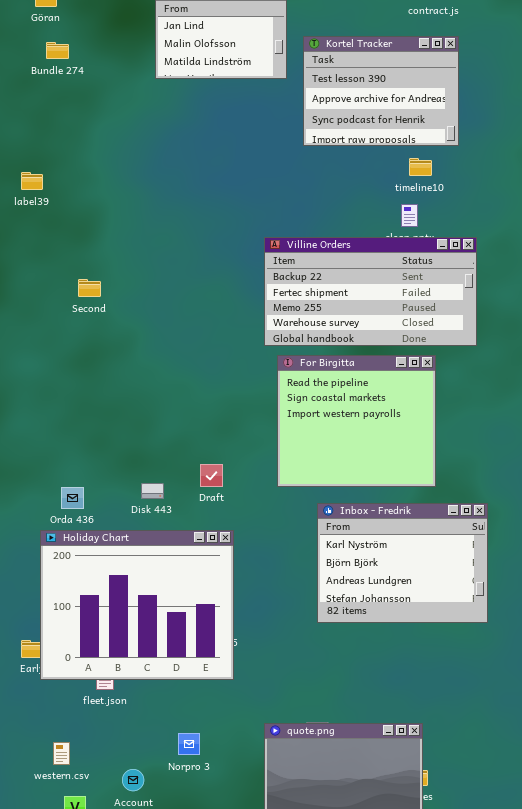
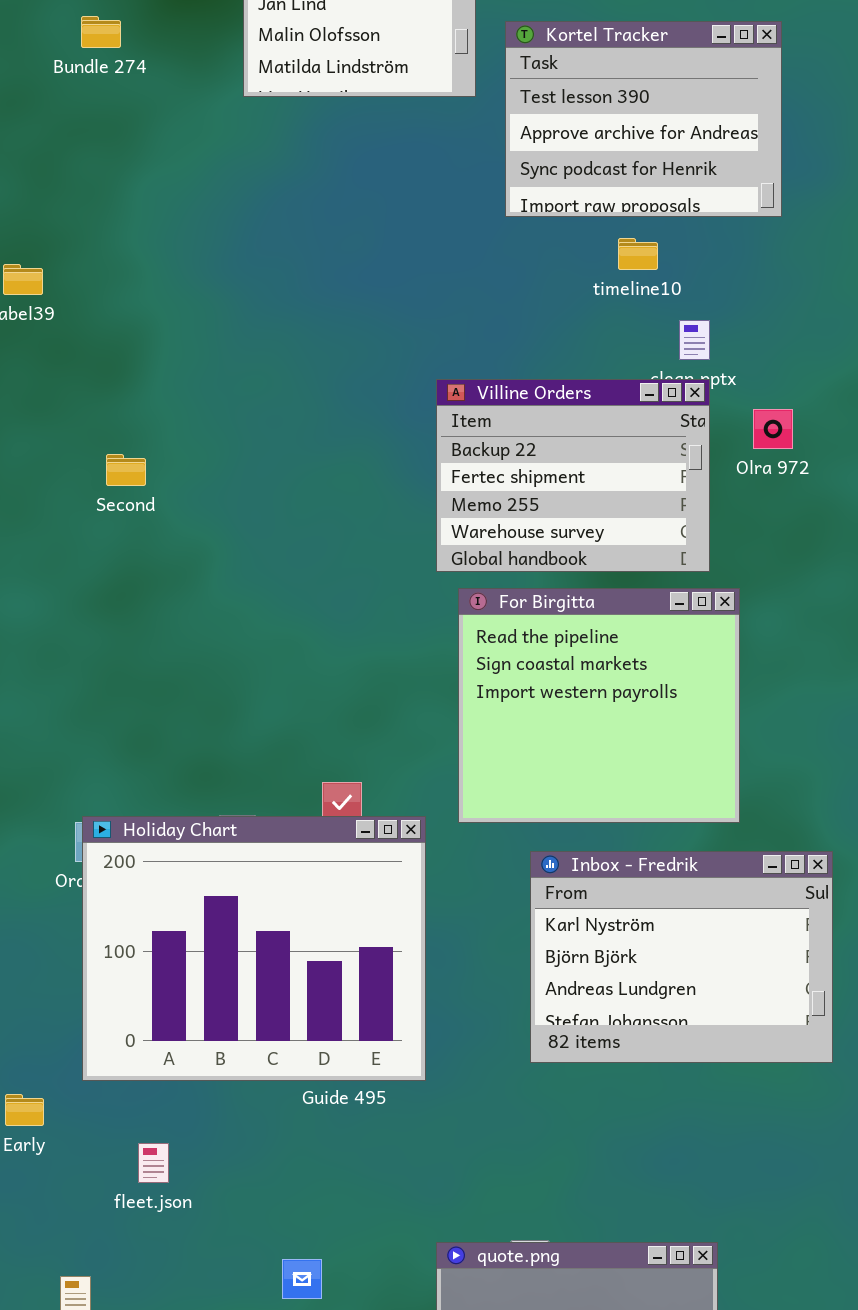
Bundle 274: [46,42,69,59] -> [81,16,121,48], moved
timeline10: [409,158,432,176] -> [618,238,658,270], moved
Villine Orders: [264,237,477,346] -> [436,379,710,572], resized
Holiday Chart: [40,530,234,680] -> [82,816,426,1081], moved

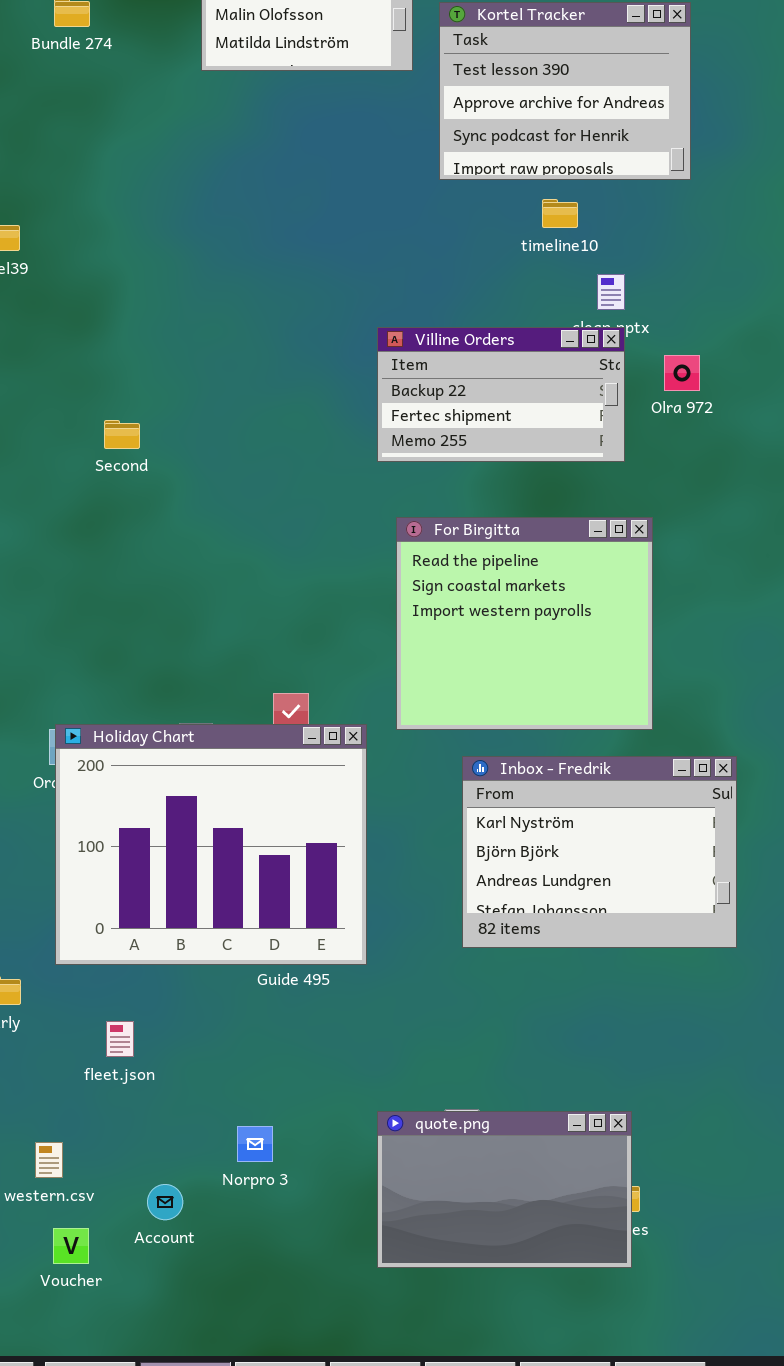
Villine Orders: [436,379,710,572] -> [377,327,625,462], resized
Second: [106,454,146,486] -> [104,420,140,449], moved

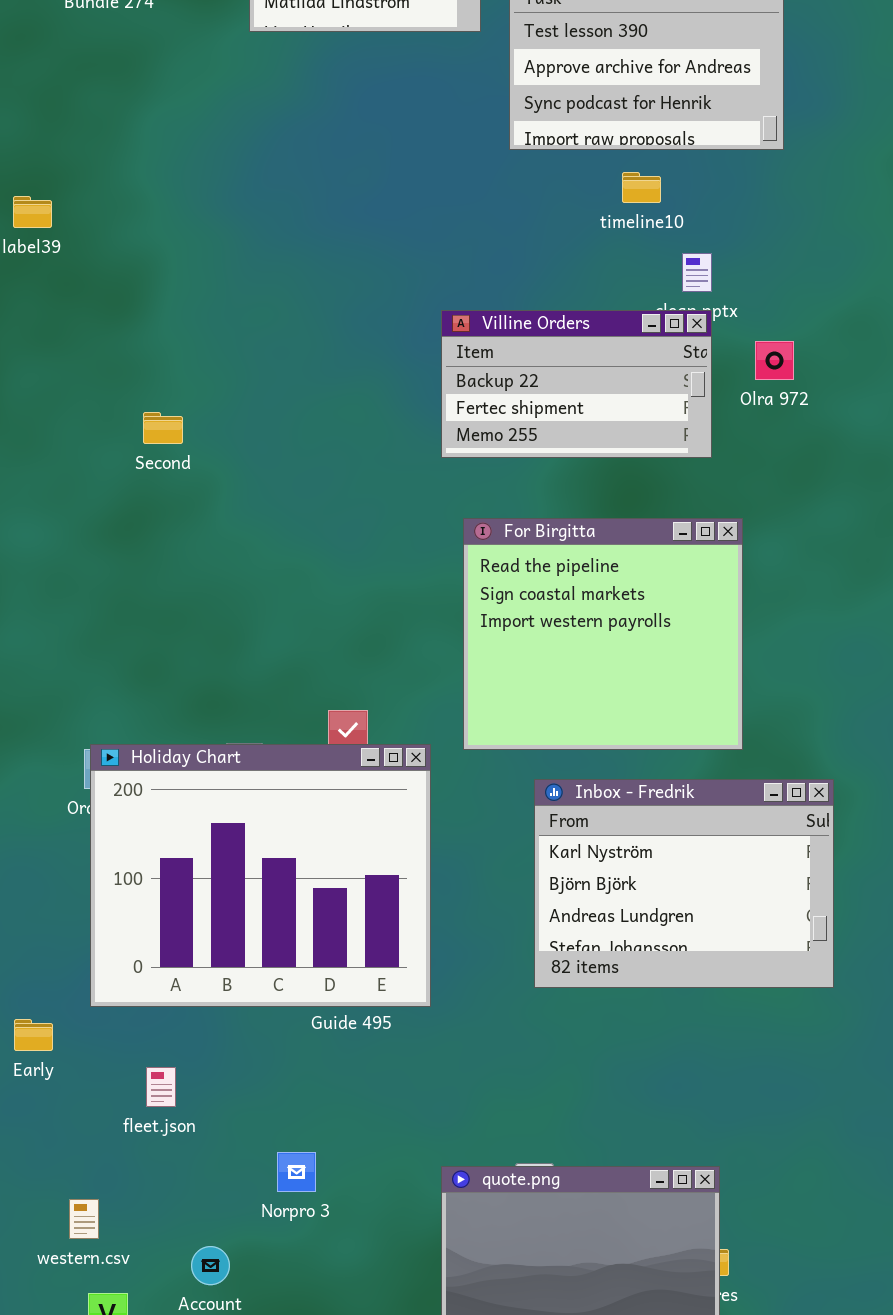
Norpro 3: [237,1126,273,1162] -> [277,1152,316,1192], moved

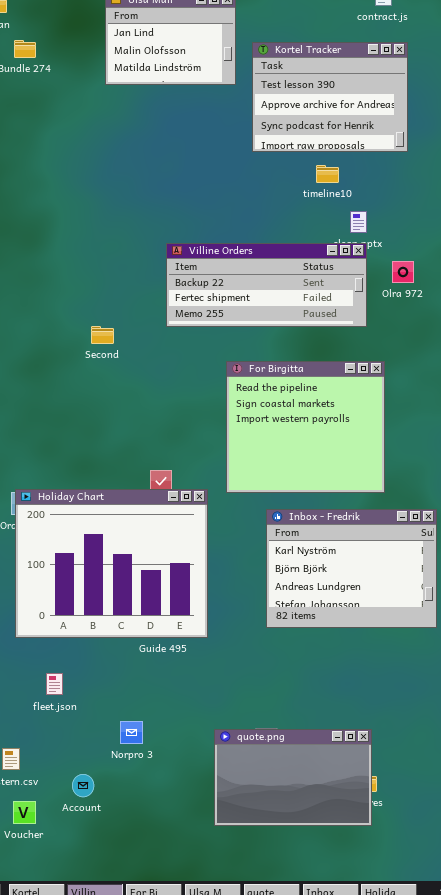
Villine Orders: [441,310,712,458] -> [166,243,367,327], resized
Second: [143,412,183,444] -> [91,326,114,344], moved

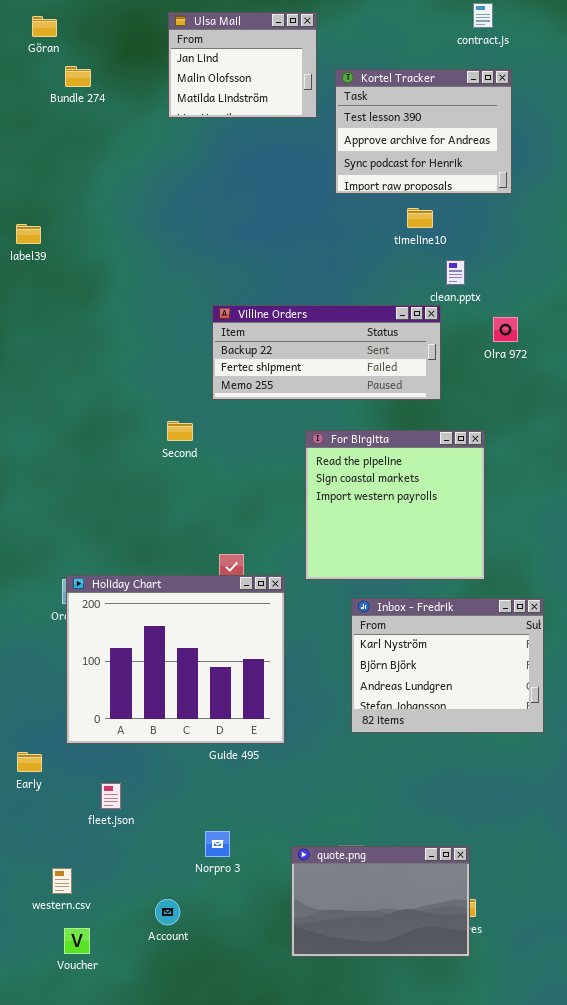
Villine Orders: [166,243,367,327] -> [212,305,441,400], moved
Second: [91,326,114,344] -> [167,421,193,441], moved
Norpro 3: [120,721,143,744] -> [205,831,230,857], moved
Account: [72,774,94,797] -> [155,899,180,925], moved

